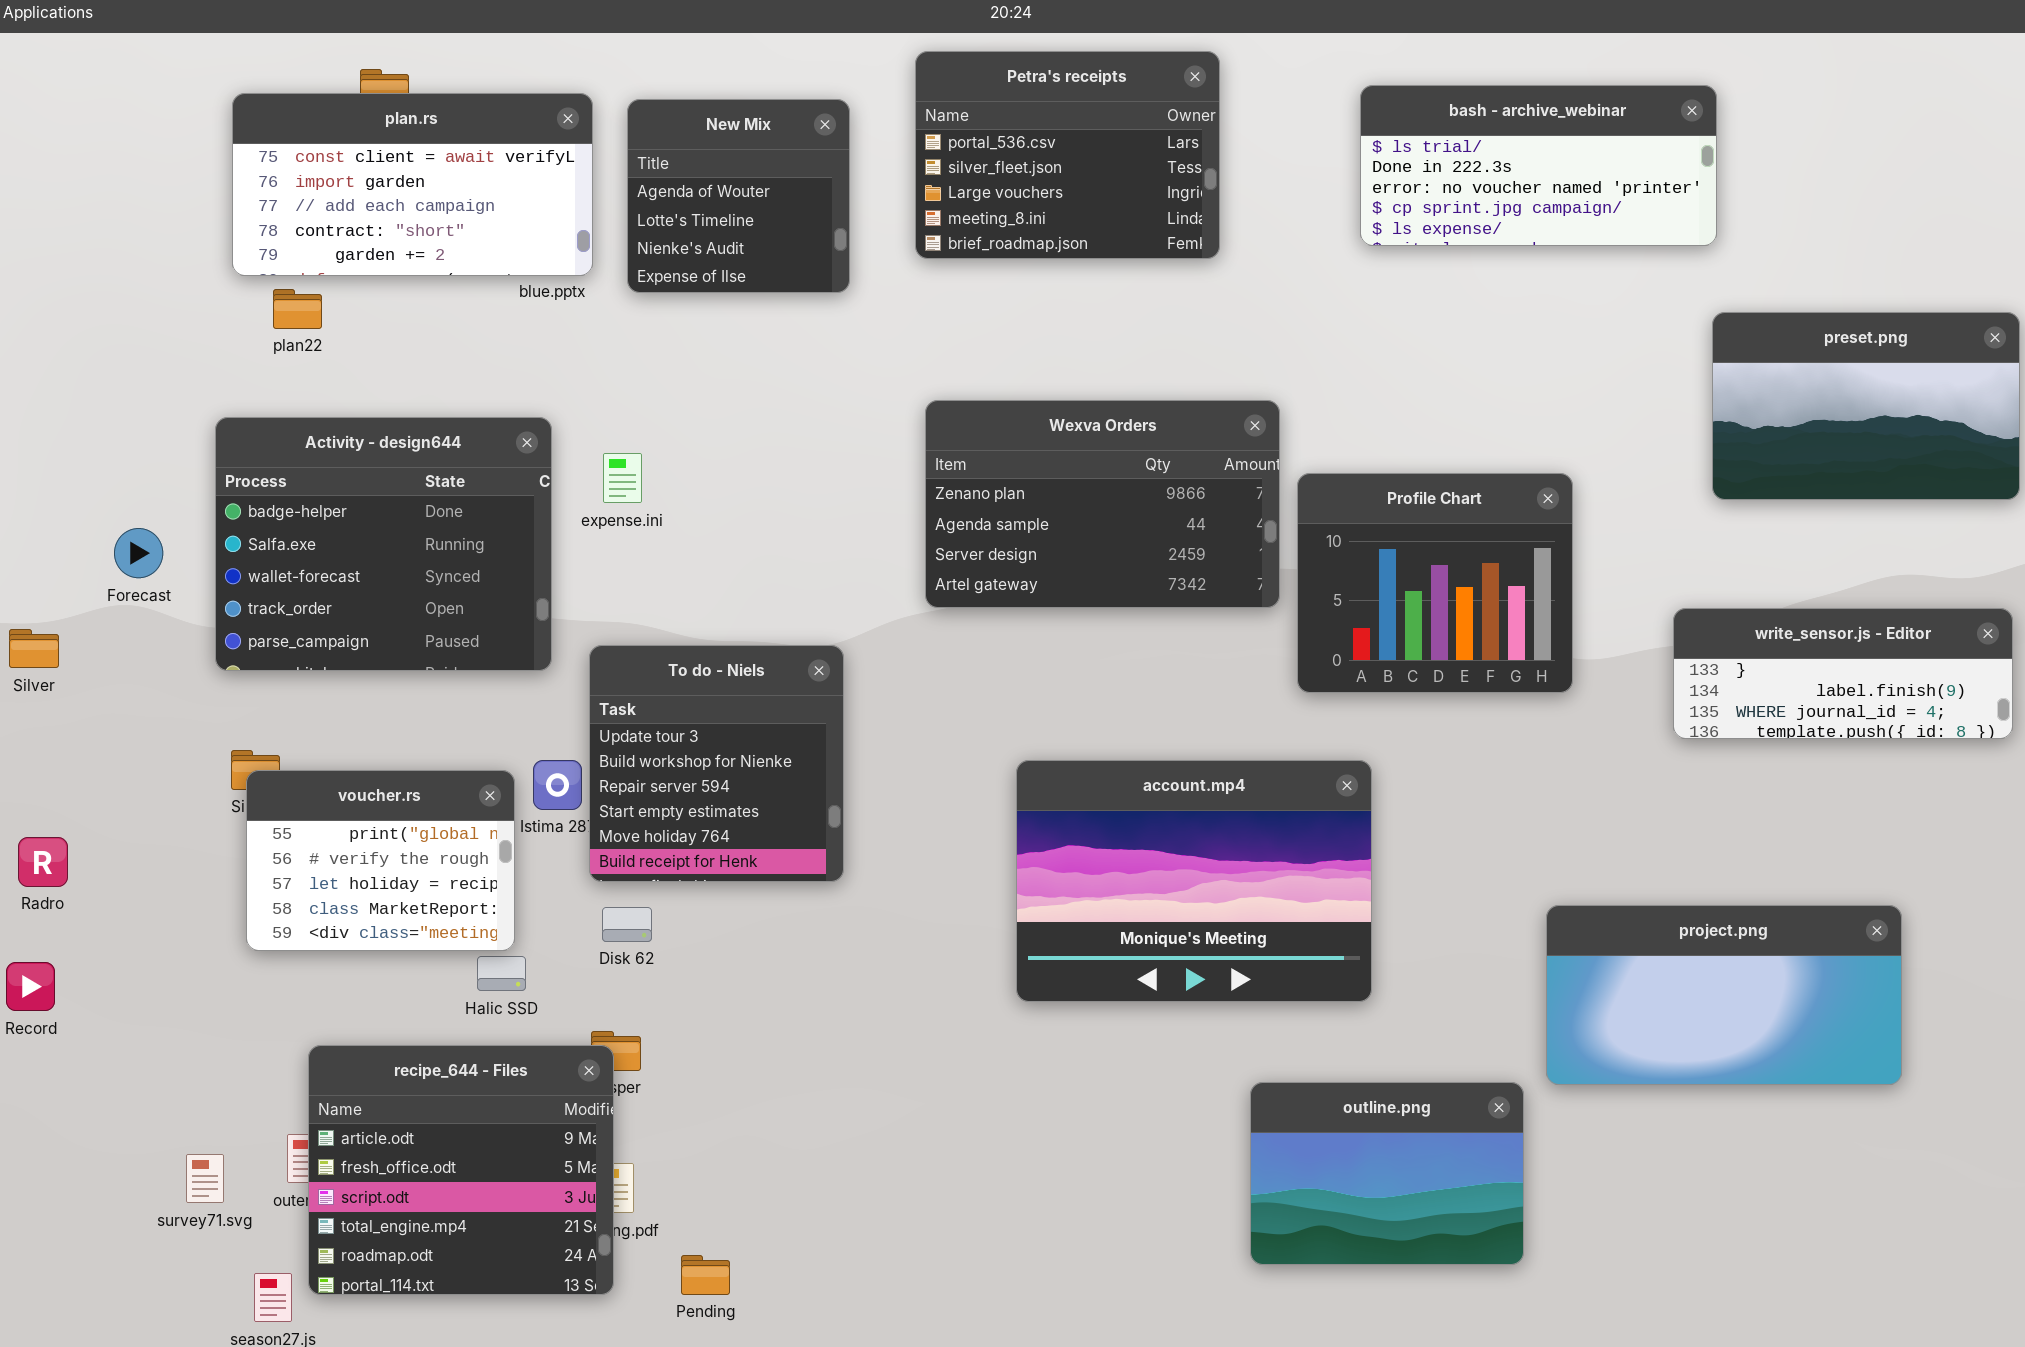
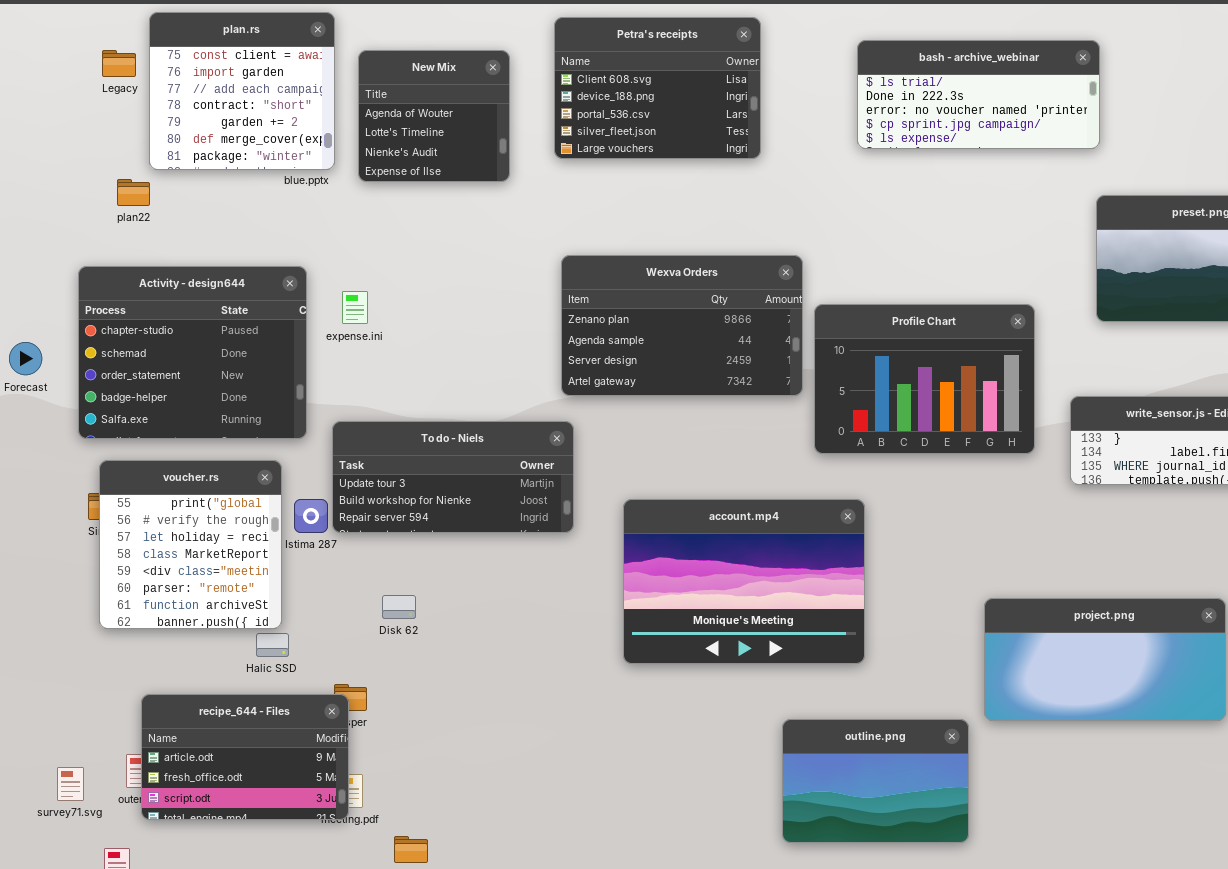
Petra's receipts: [915,51,1220,259] -> [554,17,761,159], scrolled up 2 rows
plan.rs: [232,93,593,276] -> [149,12,335,170], resized
Activity - design644: [215,417,552,671] -> [78,266,307,439], scrolled up 3 rows
Profile Chart: [1297,473,1573,693] -> [814,304,1035,454], resized
To do - Niels: [589,645,844,882] -> [332,421,574,533], resized
voucher.rs: [246,770,515,951] -> [99,460,282,629], resized
Disk 62: [602,907,652,942] -> [382,595,416,619], moved
recipe_644 - Files: [308,1045,614,1295] -> [141,694,349,820], resized

